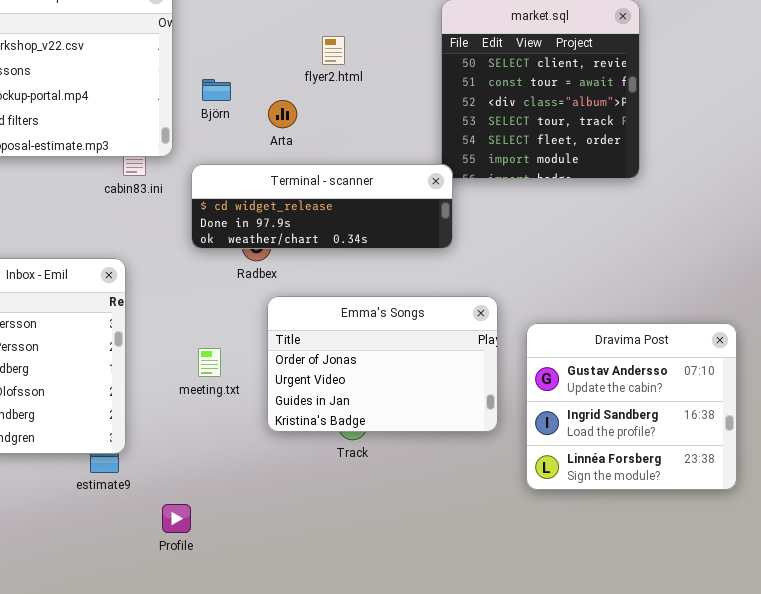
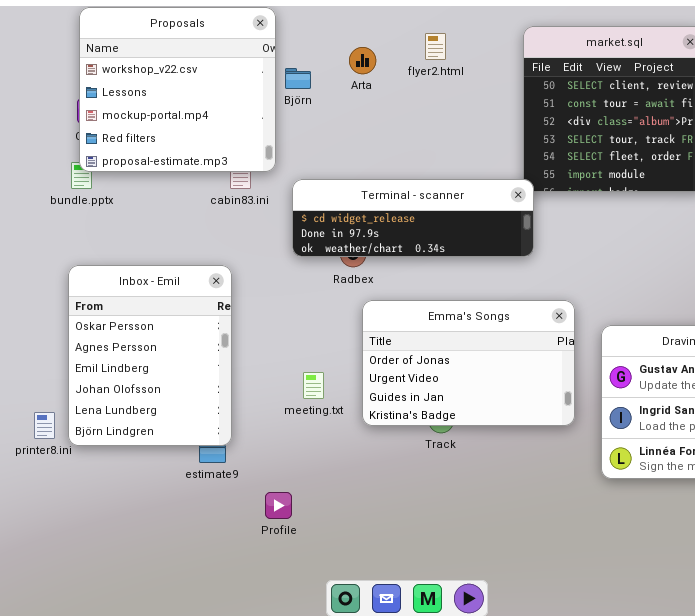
flyer2.html: [322,36,345,65] -> [425,33,446,60], moved
Björn: [202,79,231,101] -> [285,68,311,89], moved
Arta: [268,100,297,128] -> [349,47,376,74], moved
meeting.txt: [198,348,221,377] -> [303,372,324,399], moved

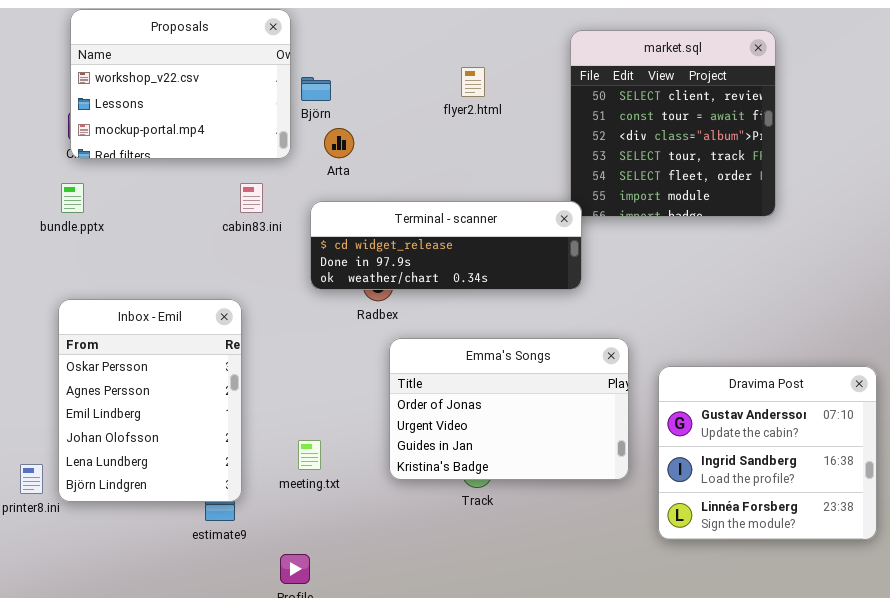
Proposals: [79,7,276,172] -> [70,9,291,159], resized
flyer2.html: [425,33,446,60] -> [461,67,485,97], moved
Arta: [349,47,376,74] -> [324,128,354,158], moved
meeting.txt: [303,372,324,399] -> [298,440,321,470], moved

